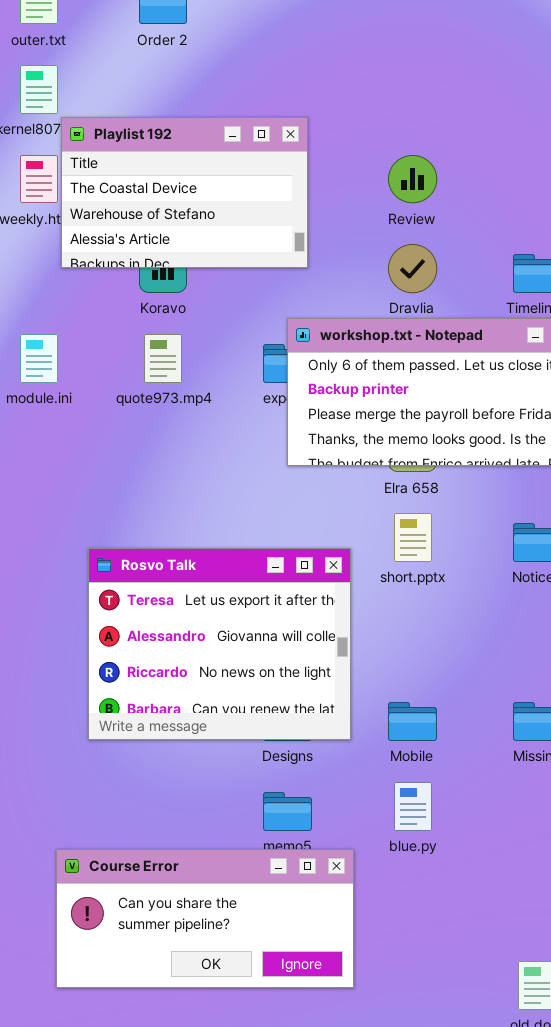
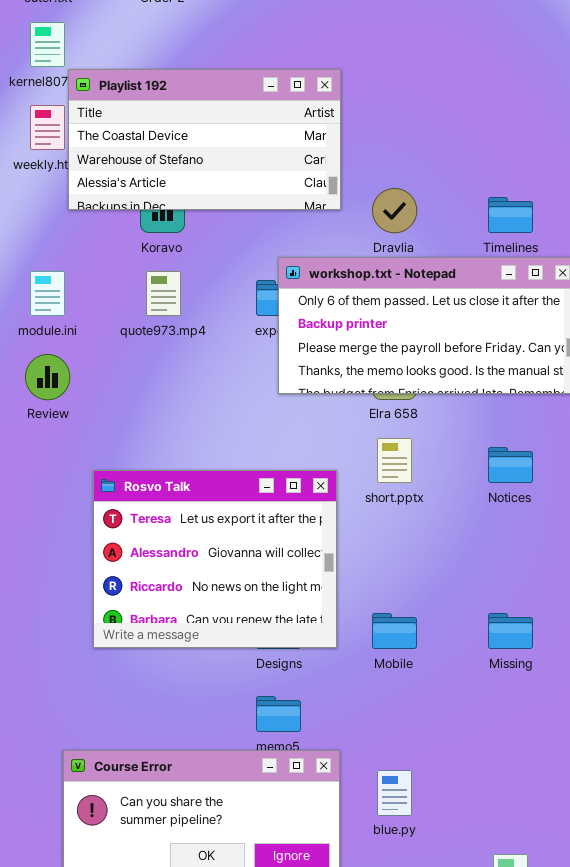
Playlist 192: [61,117,308,268] -> [68,69,341,210], resized
Review: [388,155,437,203] -> [25,354,70,400], moved
blue.py: [394,782,432,831] -> [377,770,412,816], moved

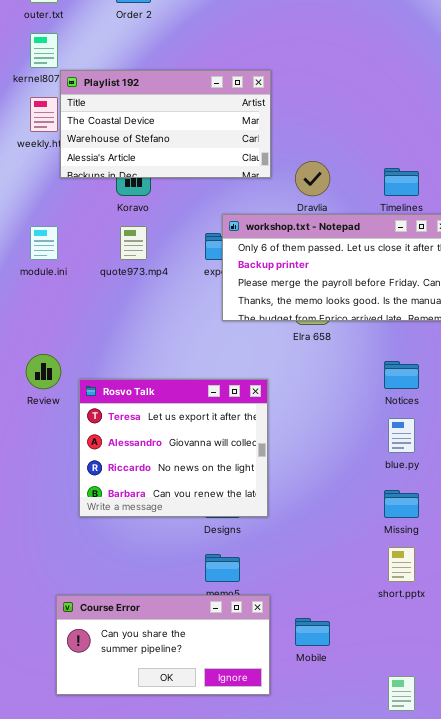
Review: [25,354,70,400] -> [26,354,61,389], moved
short.pptx: [377,438,412,483] -> [388,547,415,582], moved
Mobile: [372,613,417,649] -> [295,618,330,646], moved
blue.py: [377,770,412,816] -> [388,418,415,453], moved

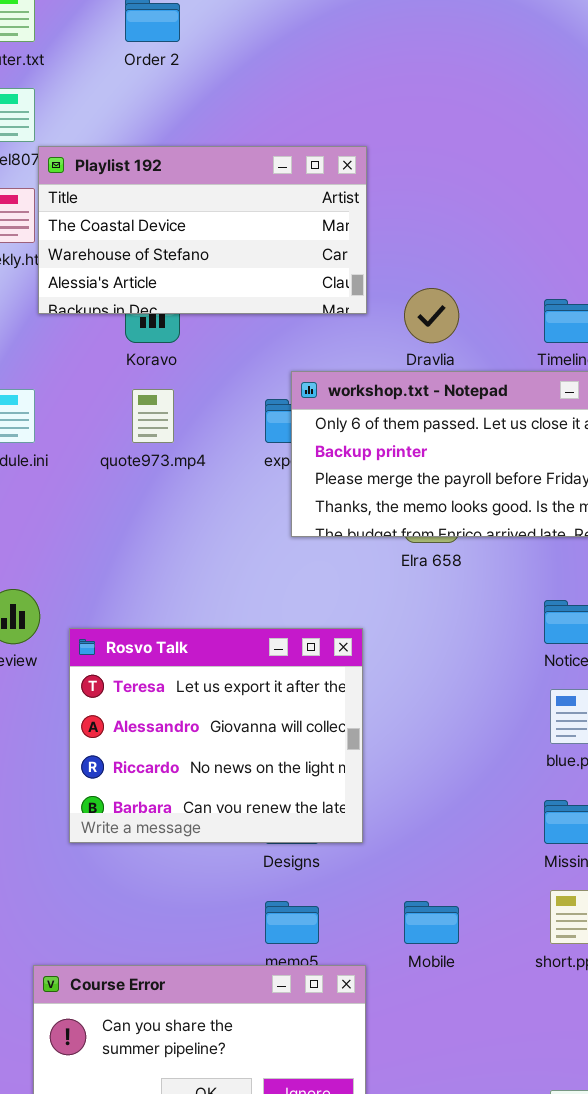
Mobile: [295,618,330,646] -> [404,901,459,944], moved

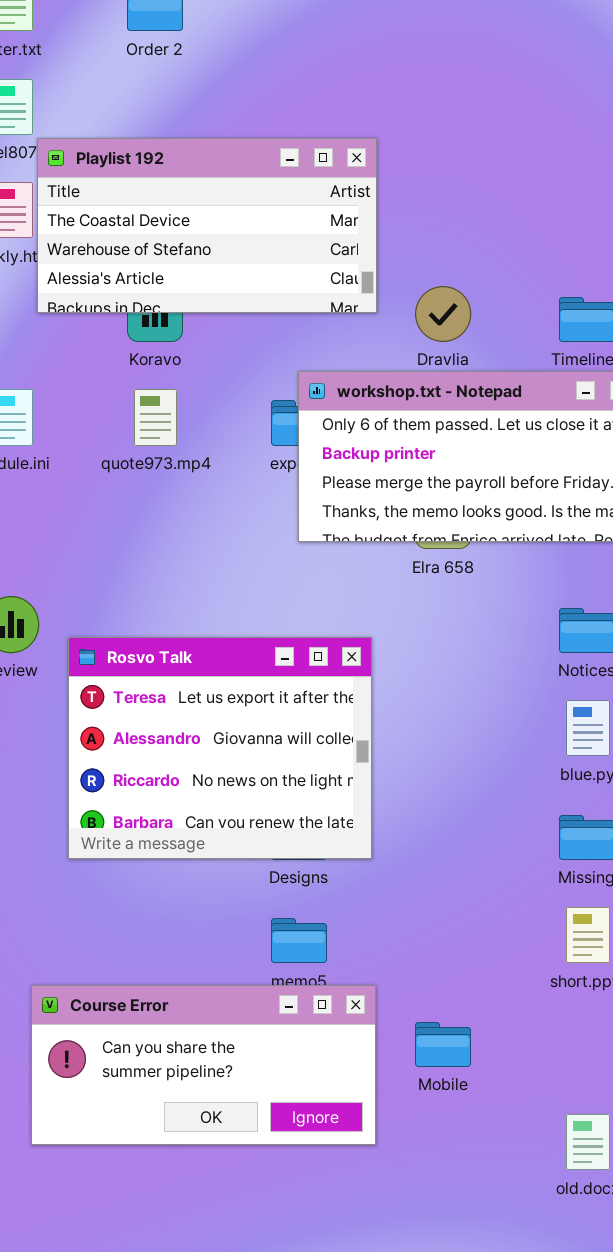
Mobile: [404,901,459,944] -> [415,1022,471,1067], moved

